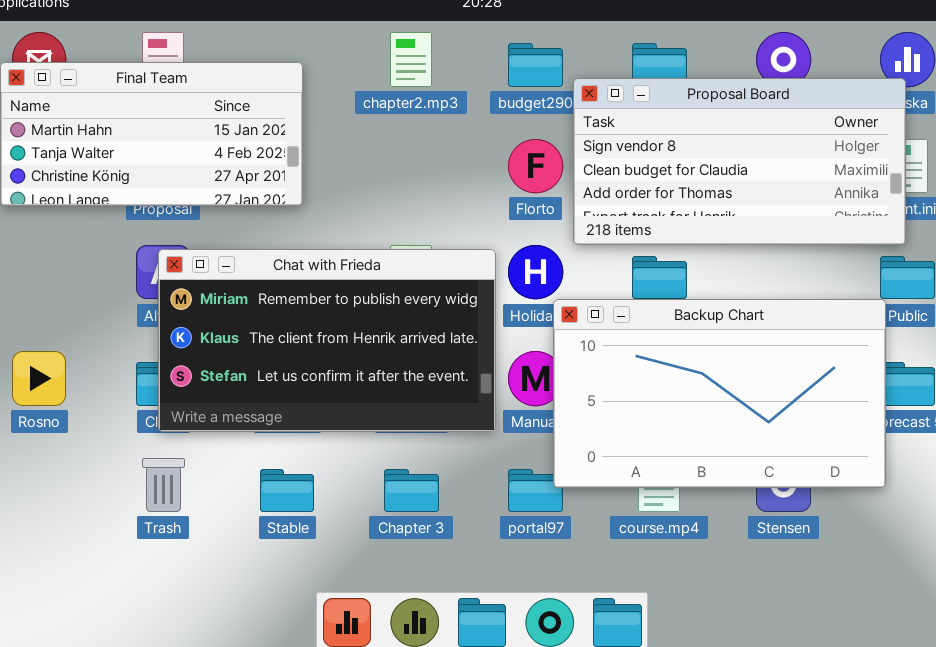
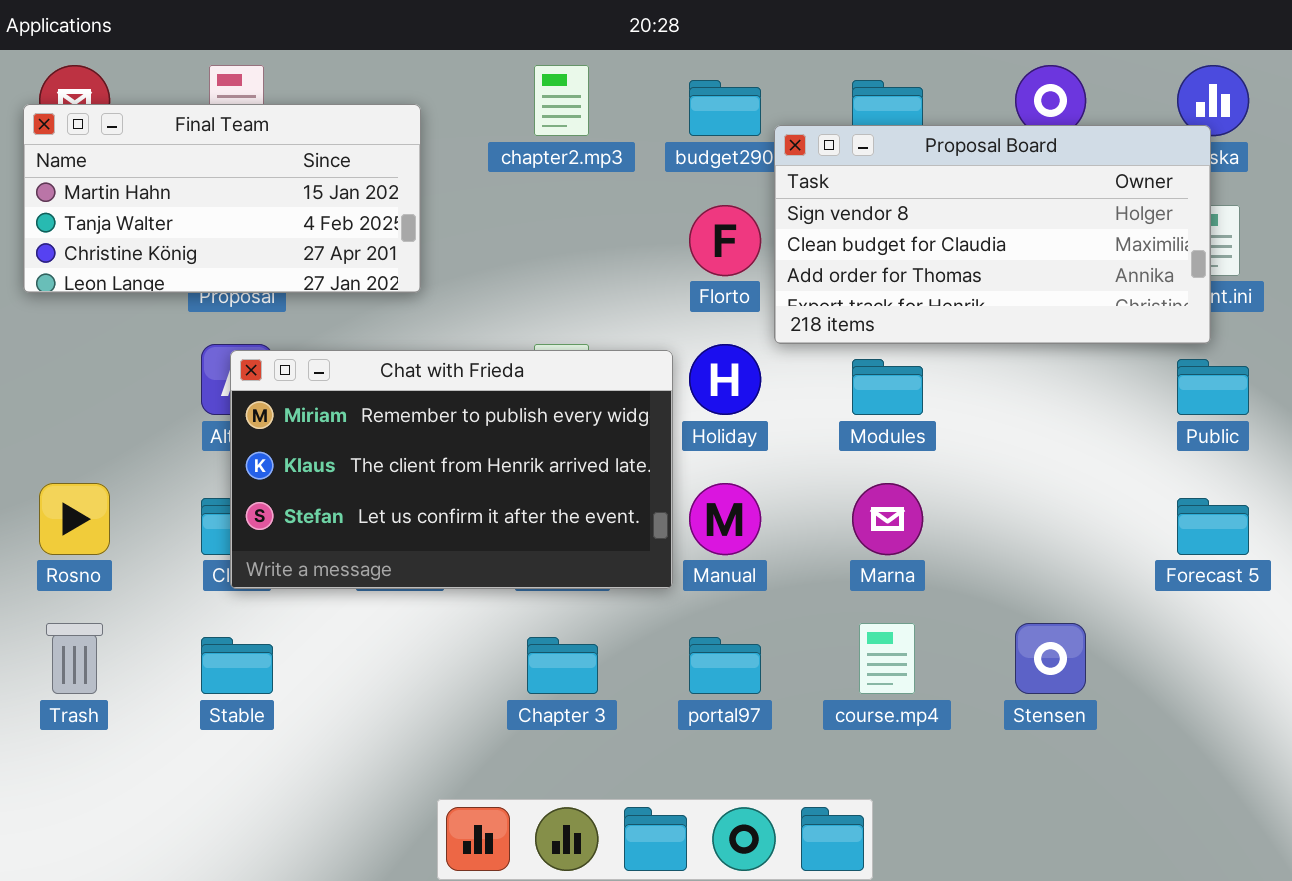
Backup Chart: [553,299,886,488] -> none, closed
Trash: [142,458,185,512] -> [46,623,103,694], moved
Stable: [260,469,314,512] -> [201,637,273,694], moved

